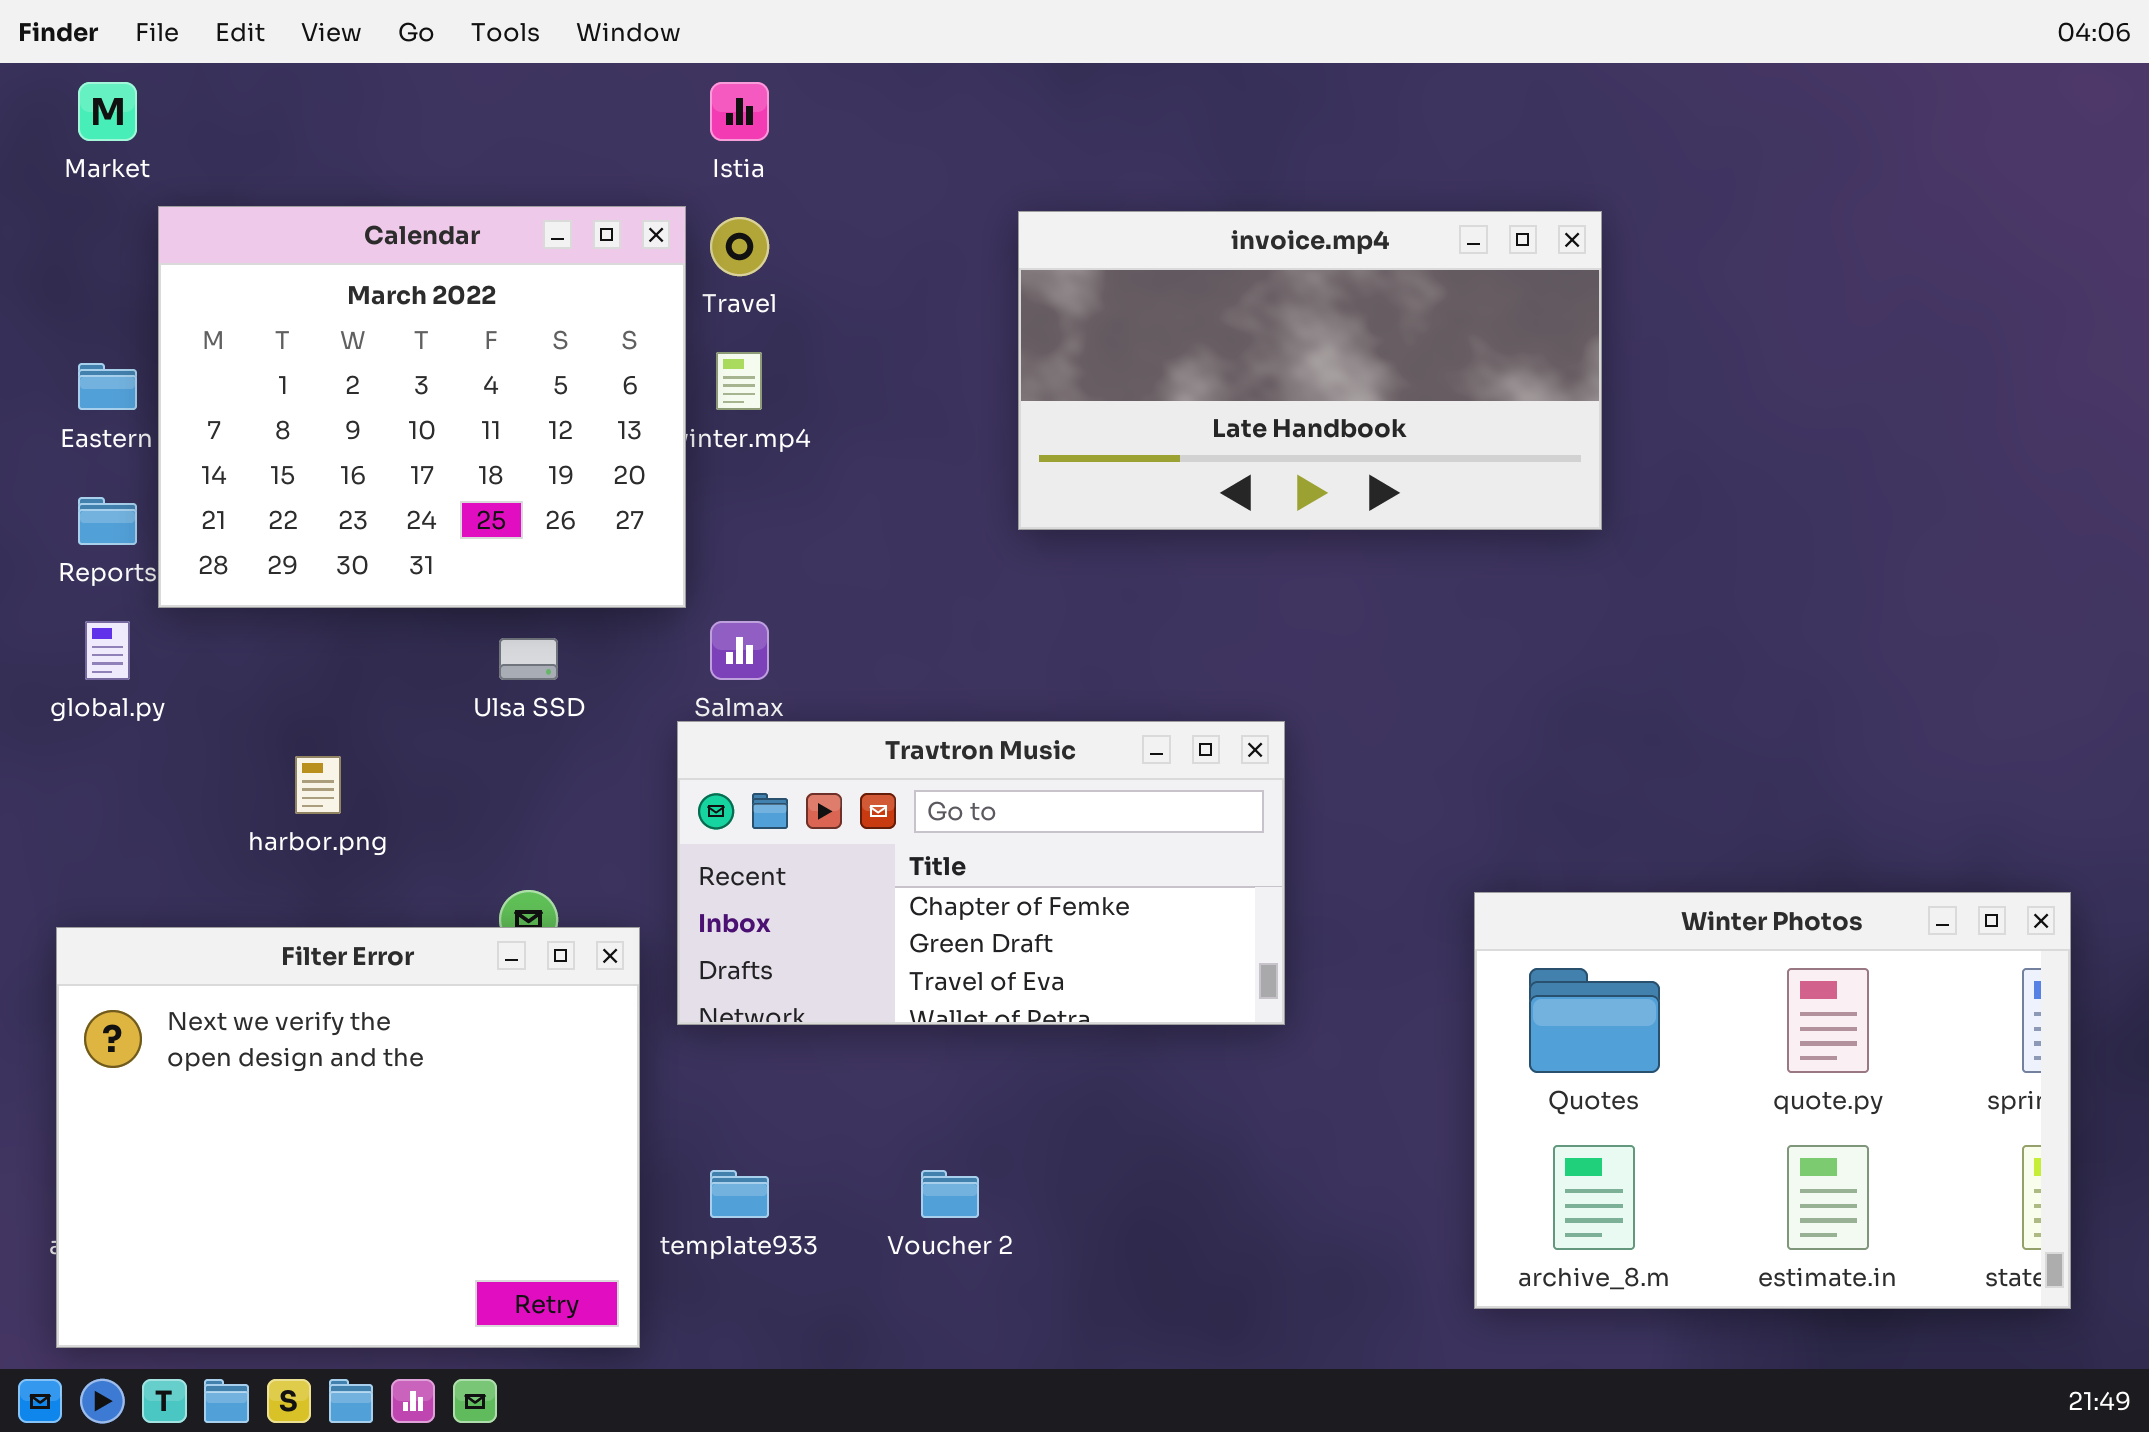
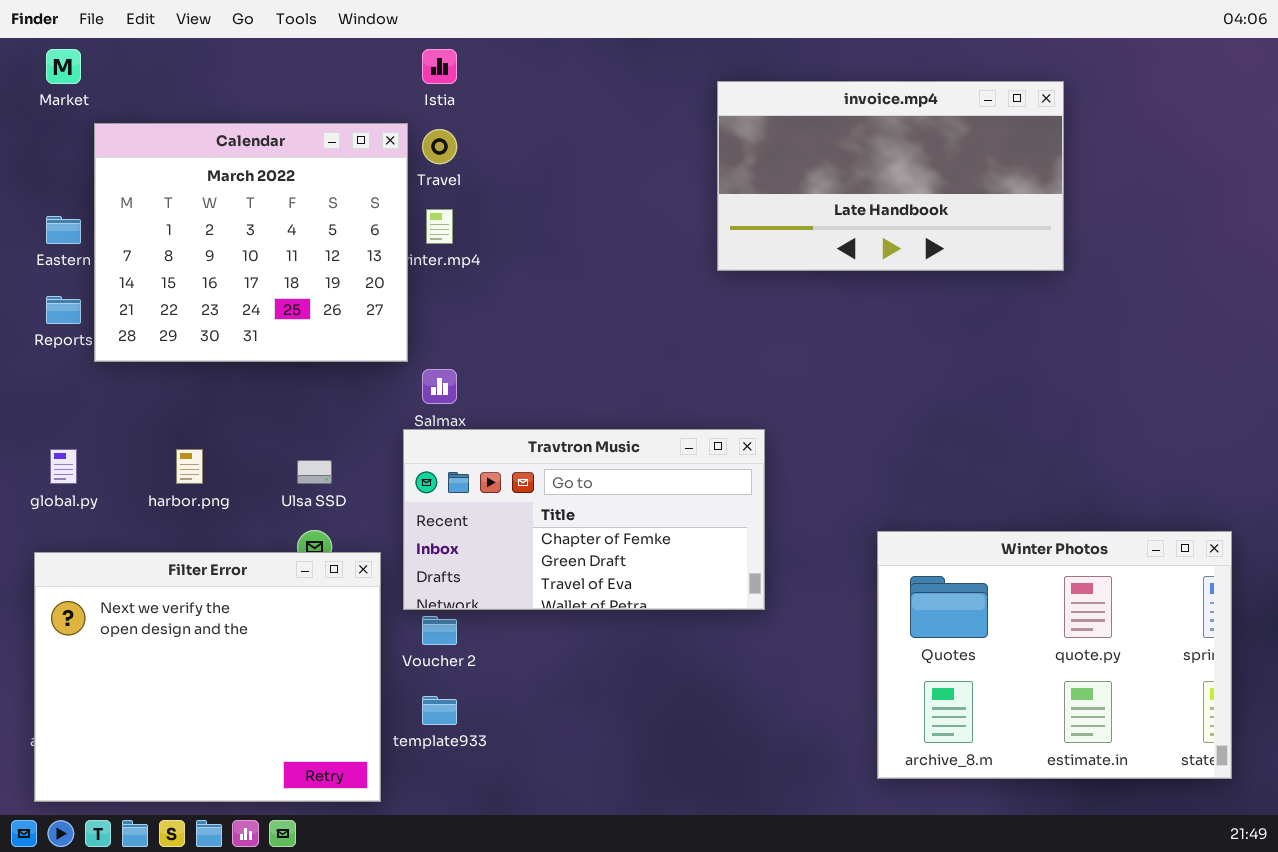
invoice.mp4: [1018,211,1602,530] -> [717,81,1064,271], moved
global.py: [85,621,130,680] -> [50,449,77,484], moved
Ulsa SSD: [499,638,558,680] -> [297,460,332,484], moved
Voucher 2: [921,1170,979,1218] -> [422,616,457,645], moved

